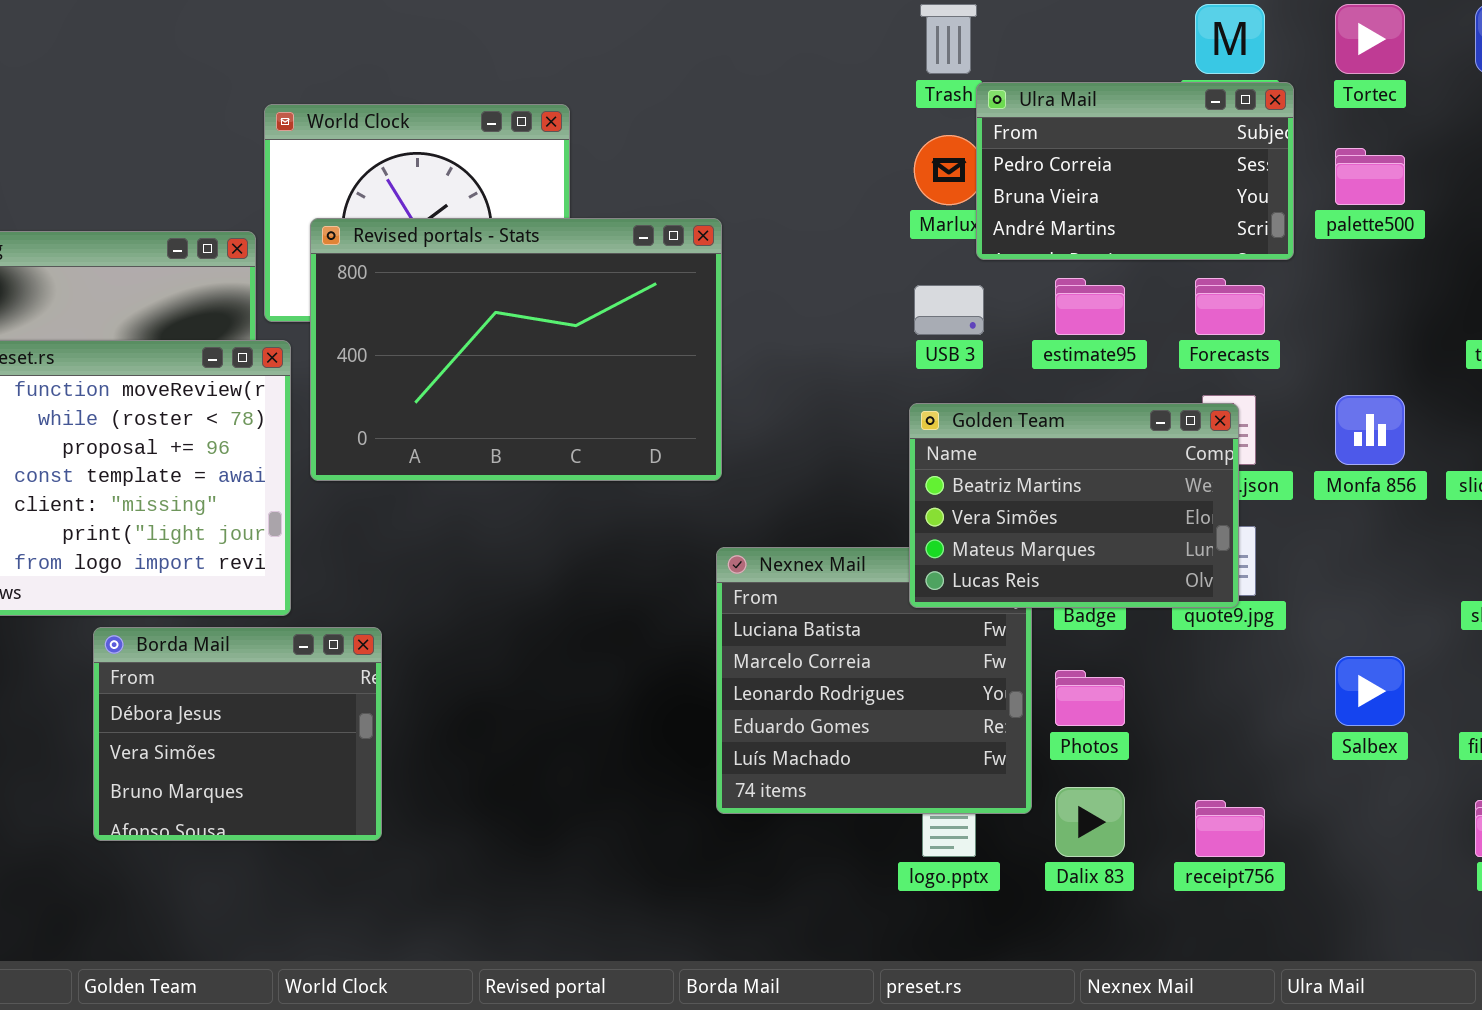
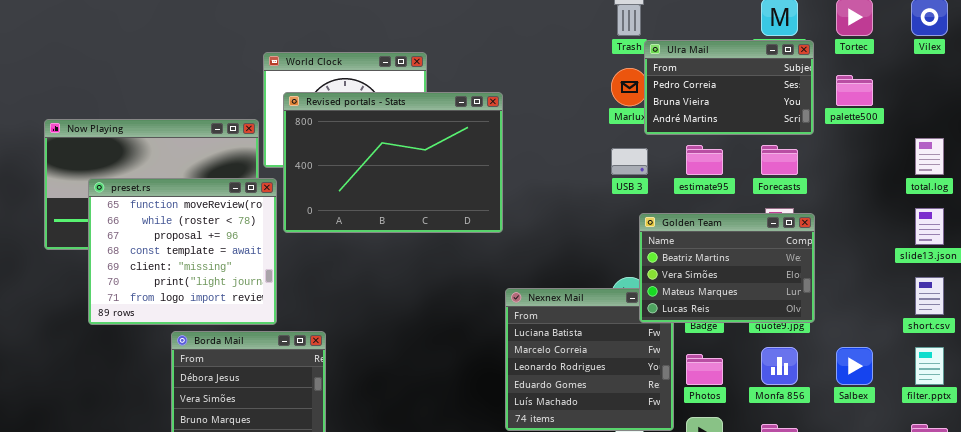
Revised portals - Stats: [310,218,722,481] -> [283,92,503,233], moved
Monfa 856: [1335,395,1405,465] -> [761,347,798,385], moved
Golden Team: [909,403,1239,608] -> [639,213,815,323], moved

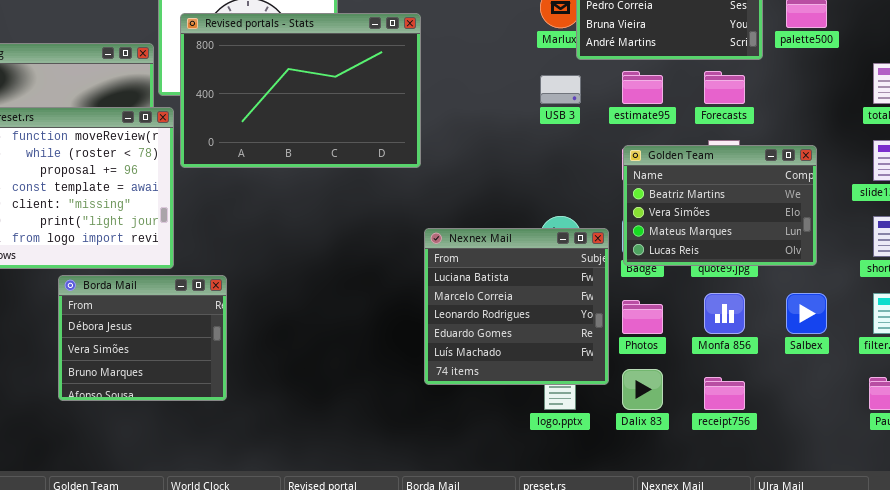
Golden Team: [639,213,815,323] -> [623,145,817,266], moved

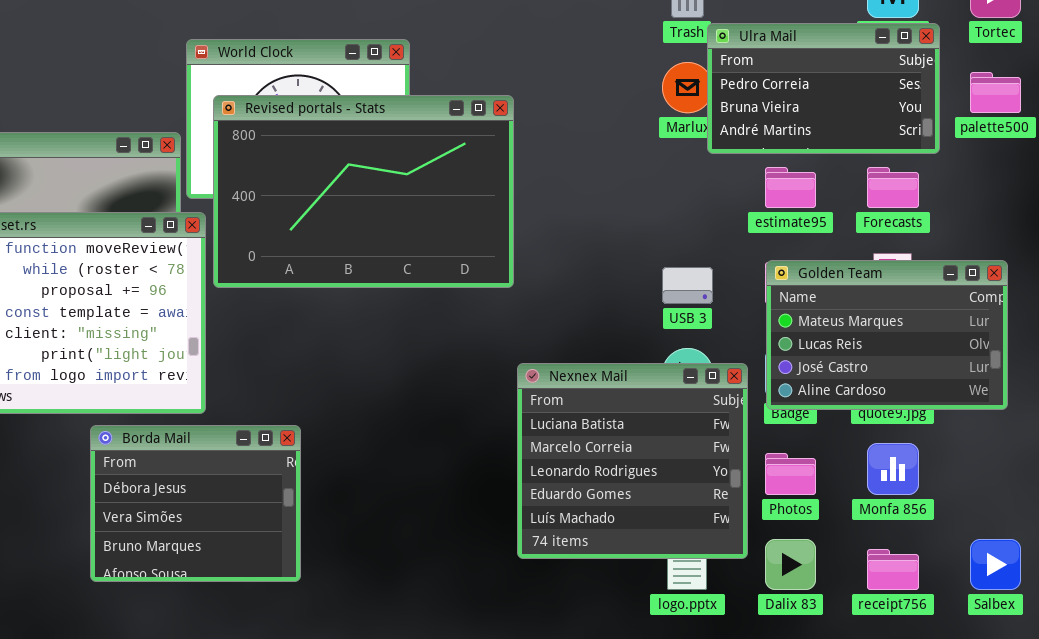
USB 3: [540,75,581,104] -> [662,267,713,304], moved
Golden Team: [623,145,817,266] -> [766,260,1008,410], scrolled down 2 rows
Borda Mail: [58,275,227,401] -> [90,425,301,582], moved
Salbex: [786,293,827,334] -> [970,539,1021,590], moved

